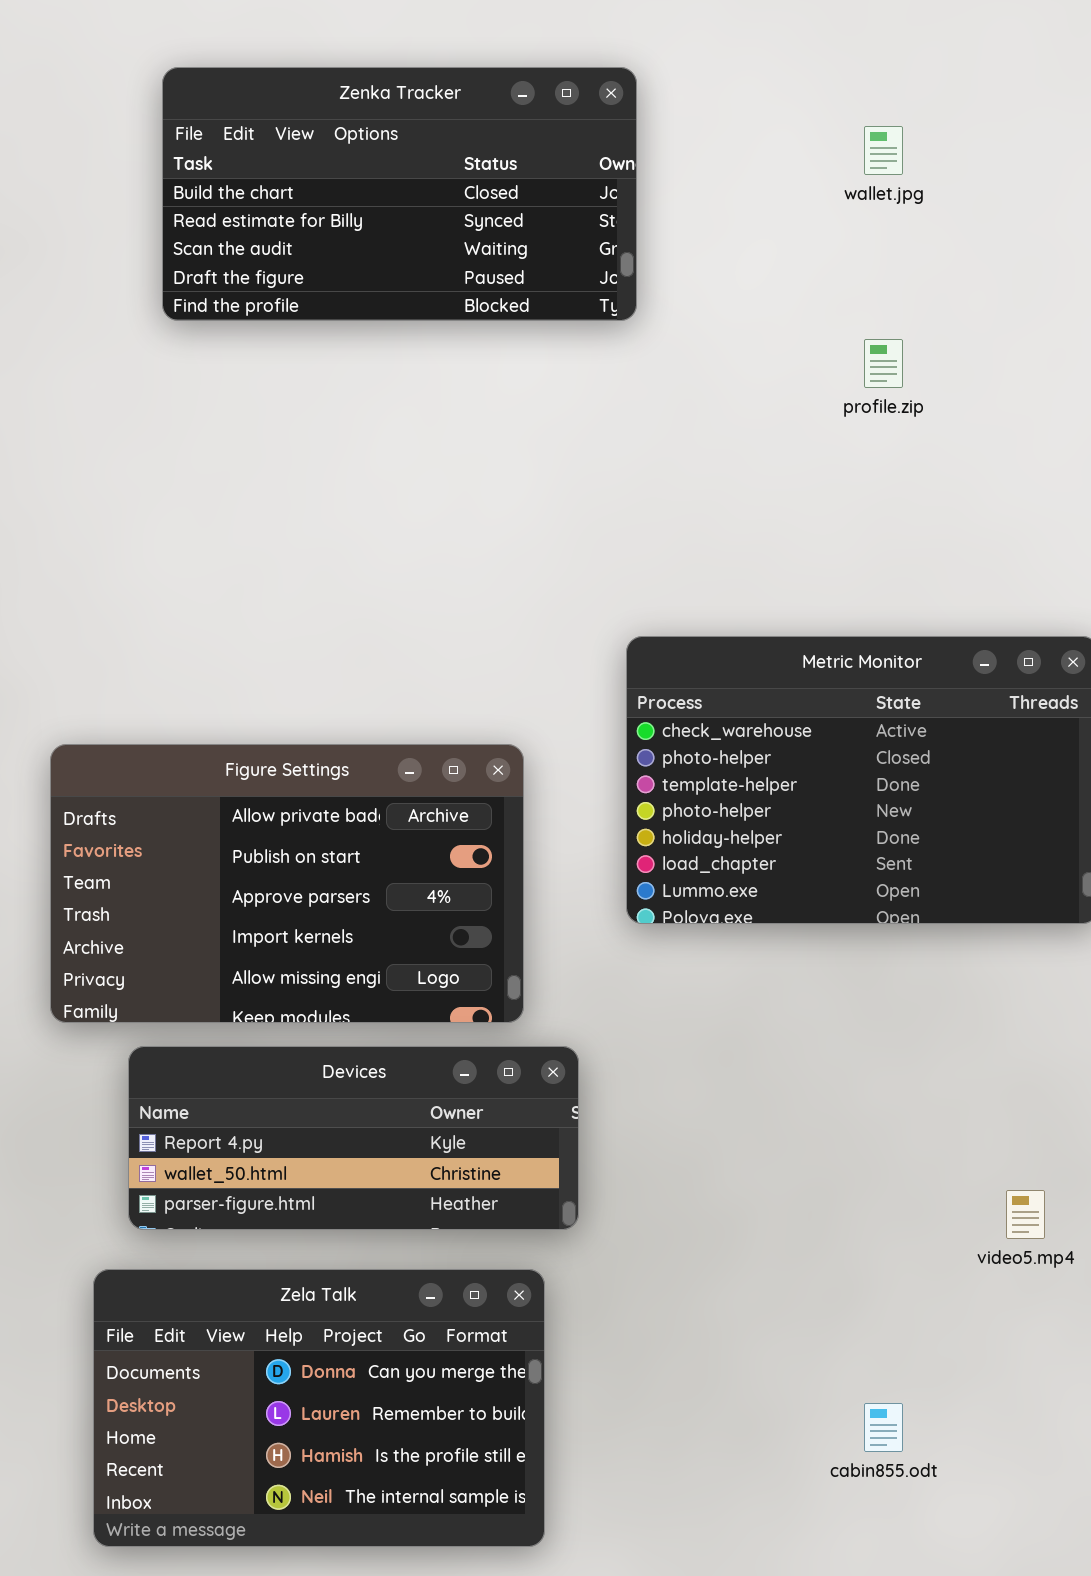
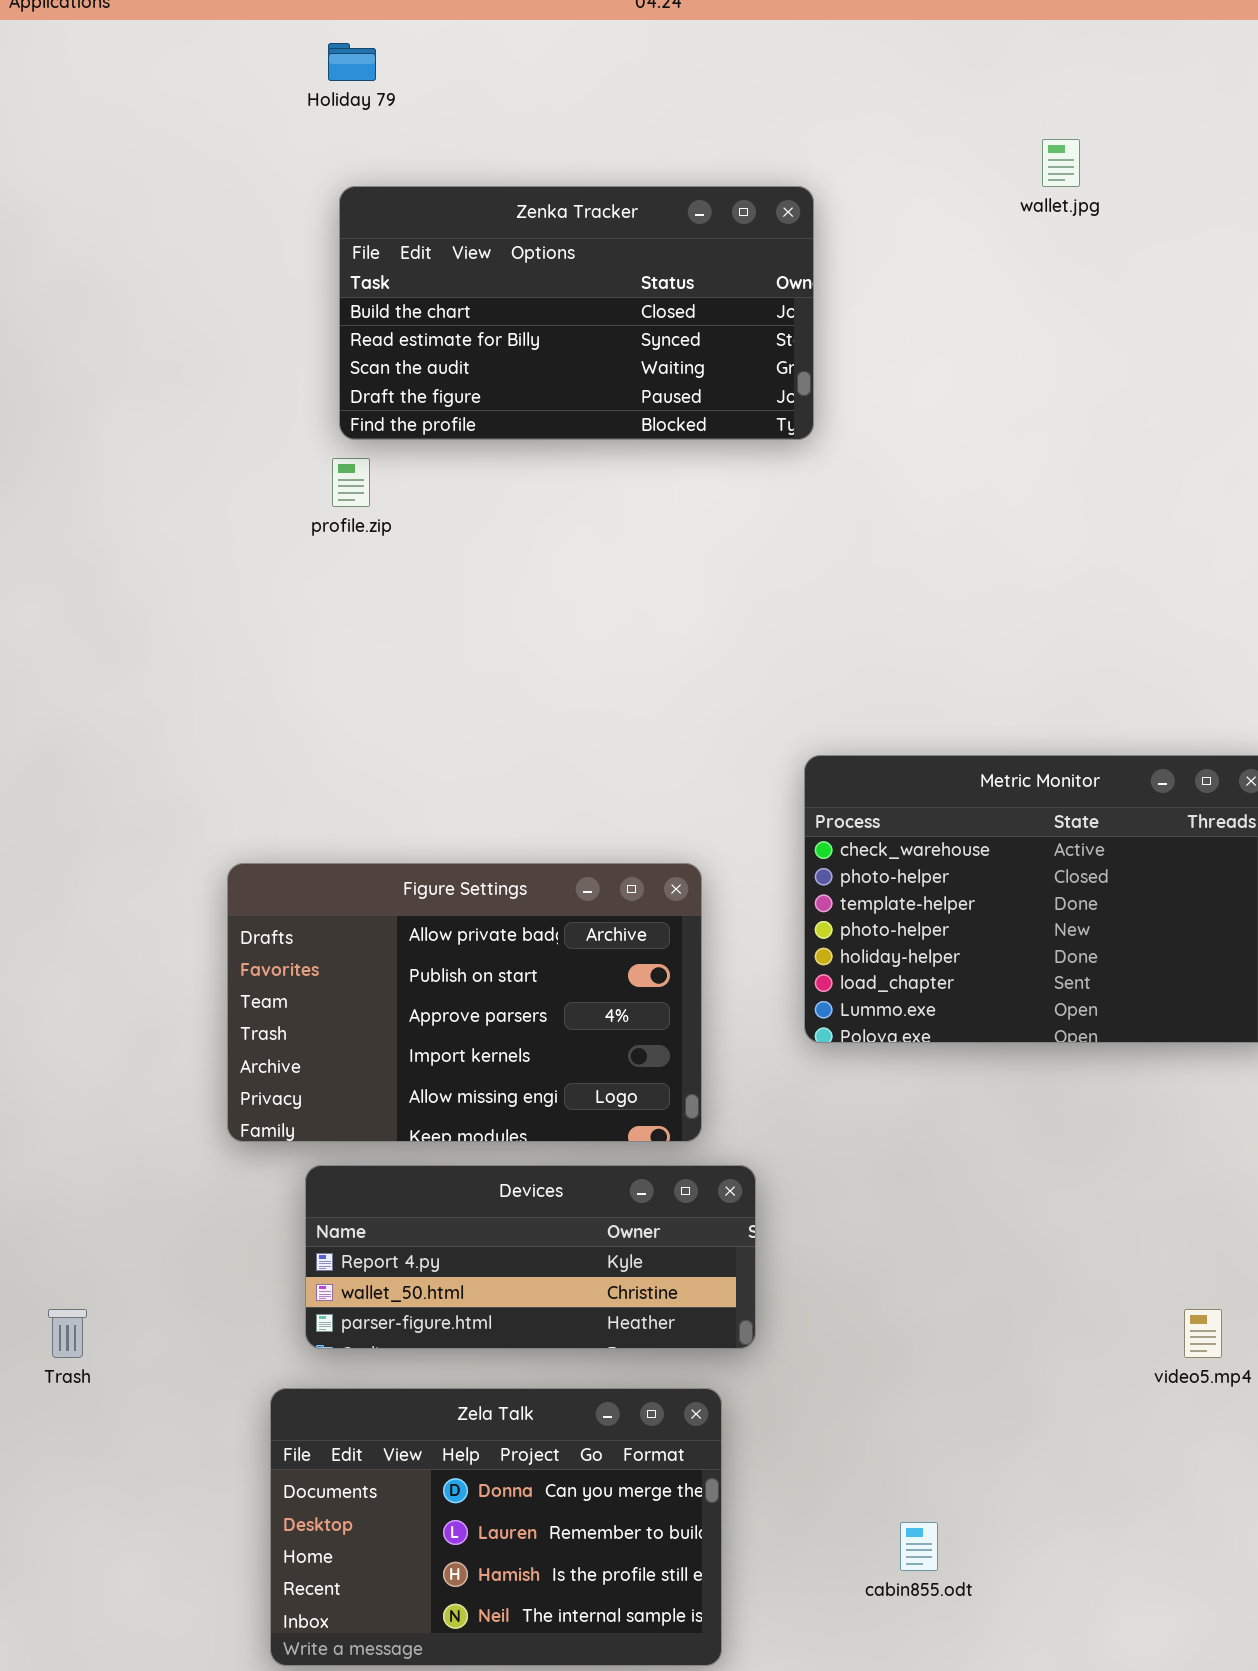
wallet.jpg: [864,126,903,175] -> [1042,139,1080,187], moved
profile.zip: [864,339,903,388] -> [332,458,370,507], moved
cabin855.odt: [864,1403,903,1452] -> [900,1522,938,1571], moved

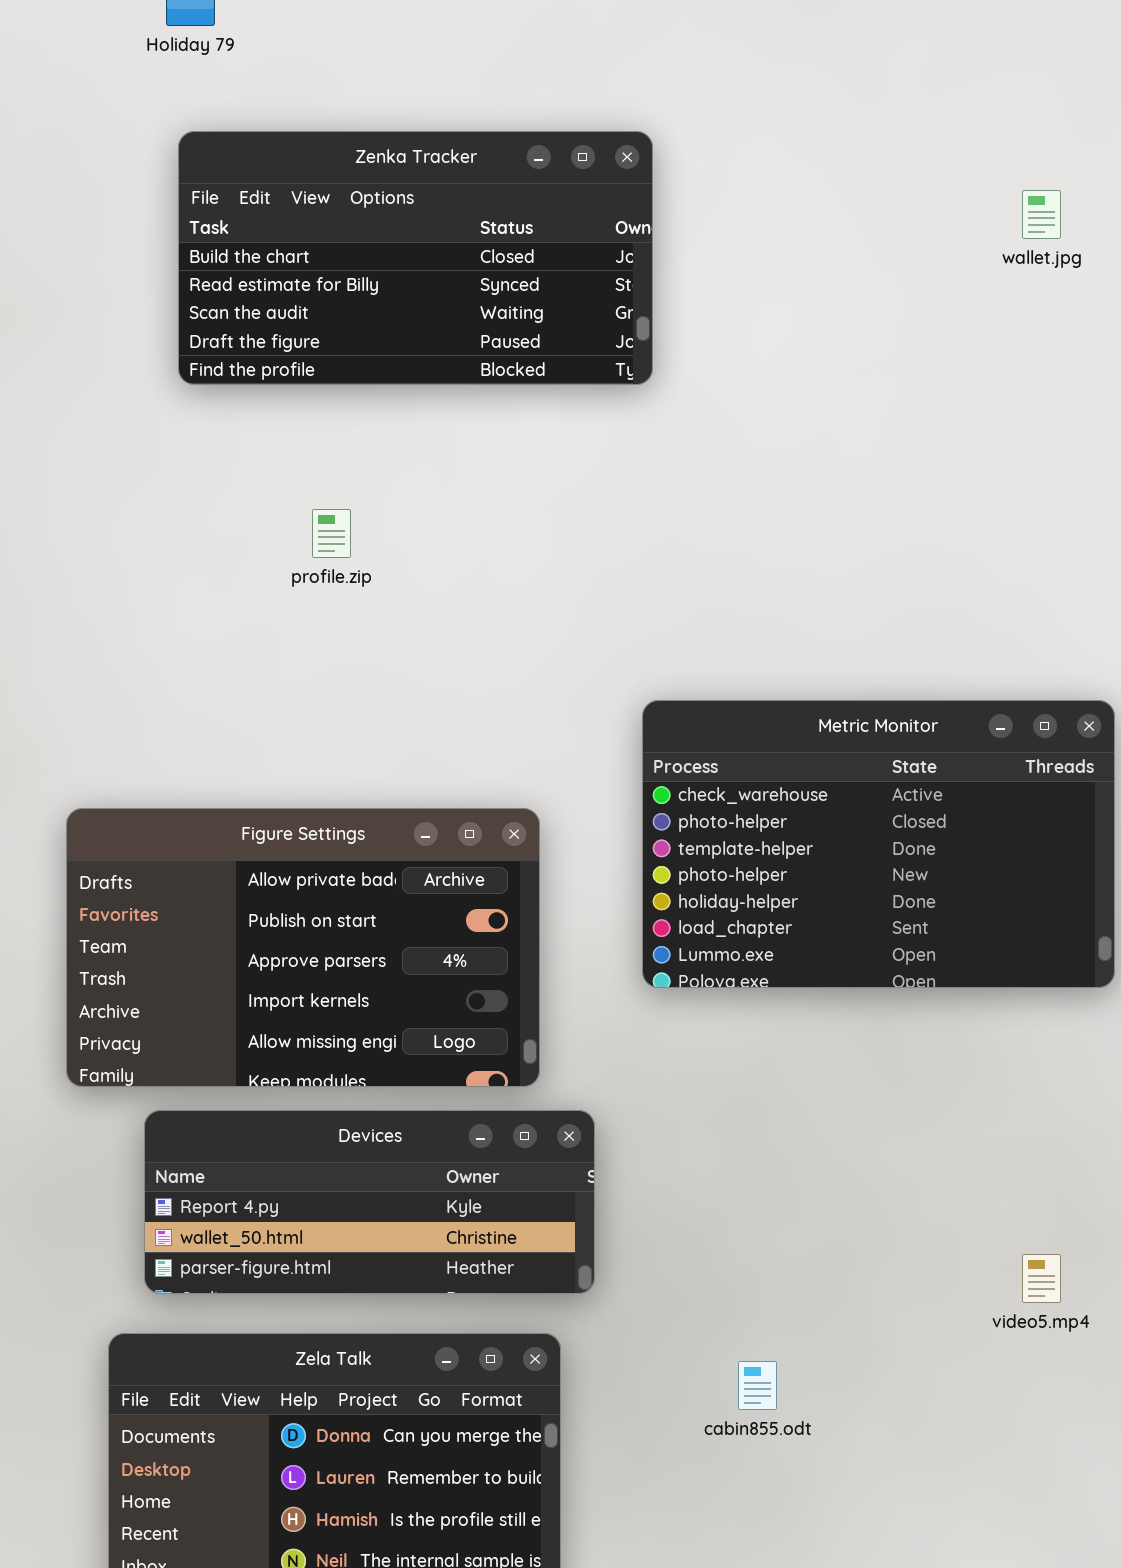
wallet.jpg: [1042,139,1080,187] -> [1022,190,1061,239], moved
profile.zip: [332,458,370,507] -> [312,509,351,558], moved
cabin855.odt: [900,1522,938,1571] -> [738,1361,777,1410], moved

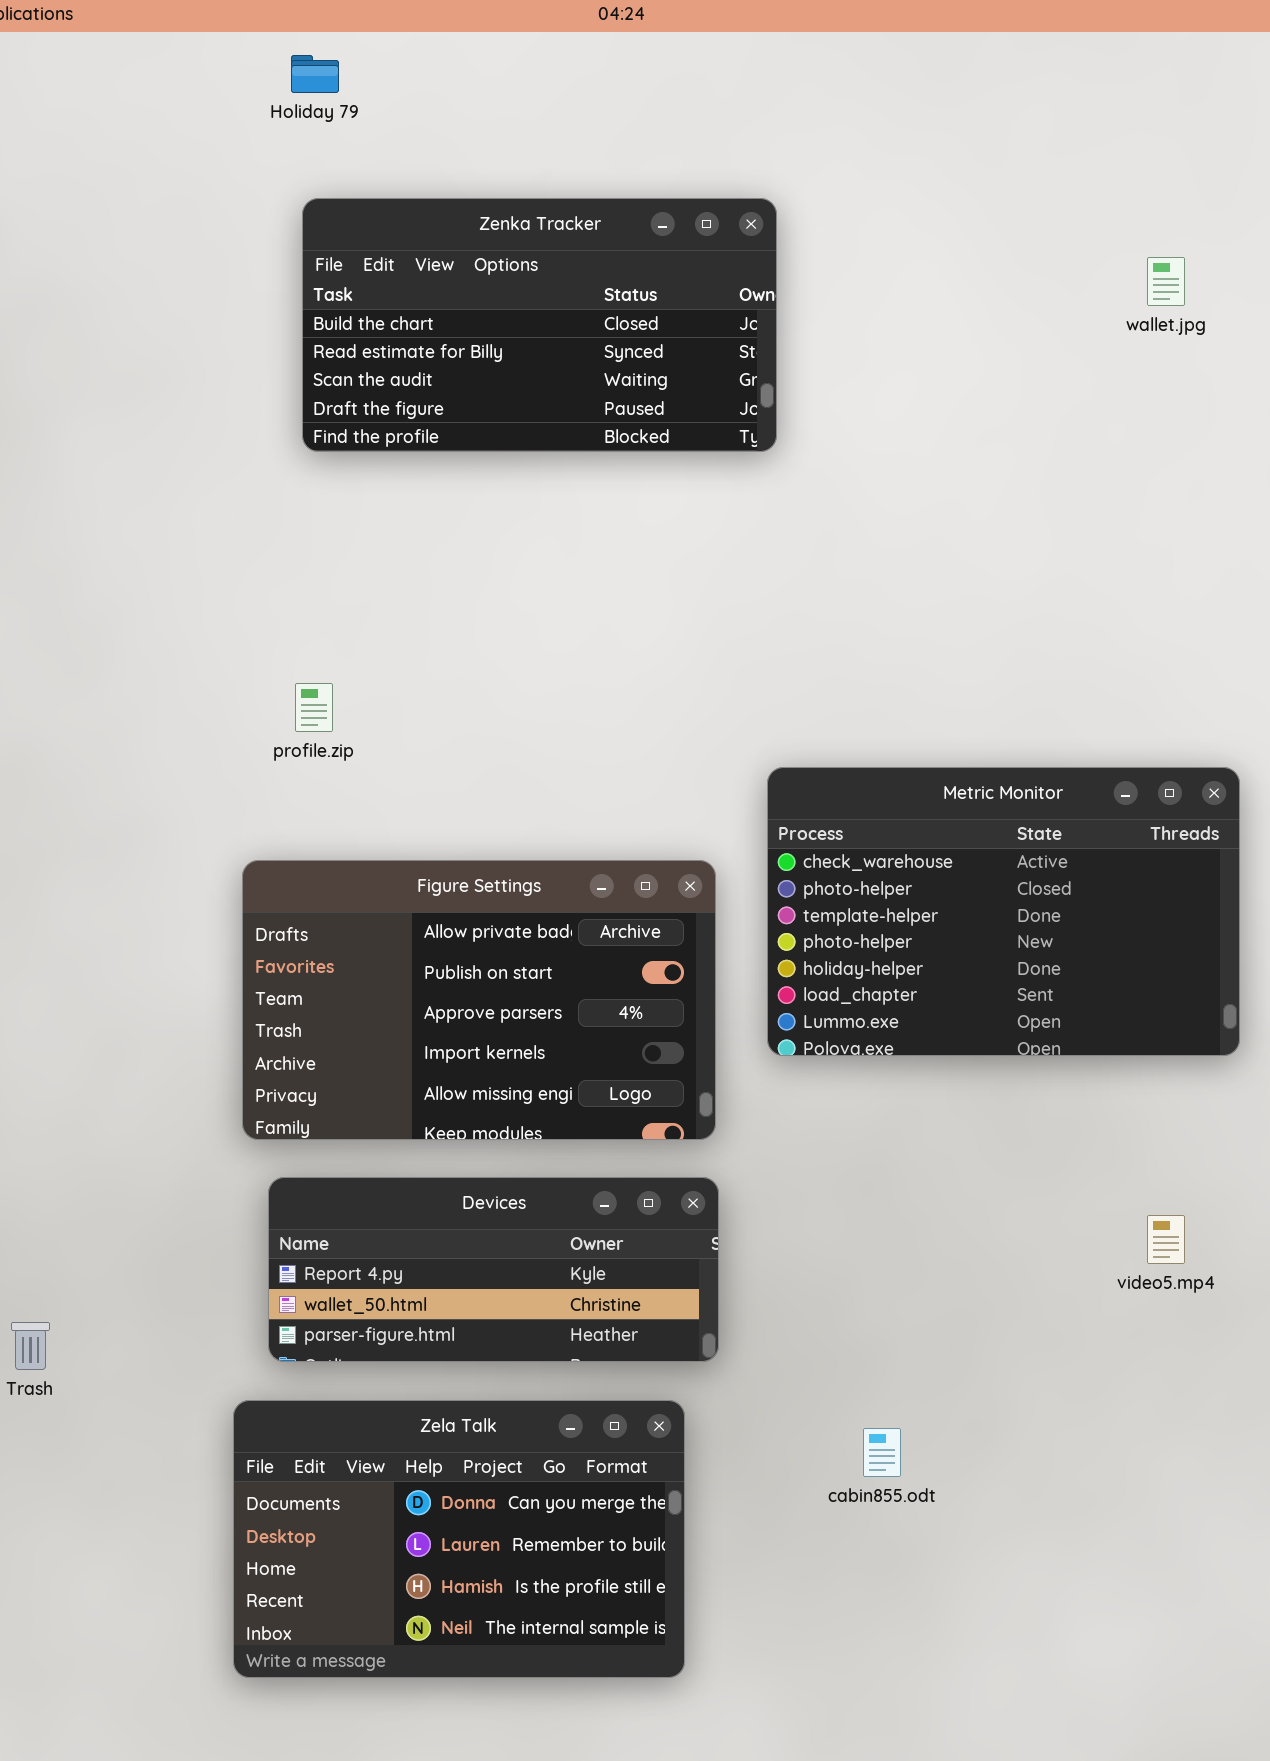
profile.zip: [312,509,351,558] -> [295,683,333,732], moved
Figure Settings: [66,808,540,1087] -> [242,860,716,1140], moved
video5.mp4: [1022,1254,1061,1303] -> [1147,1215,1185,1264], moved

